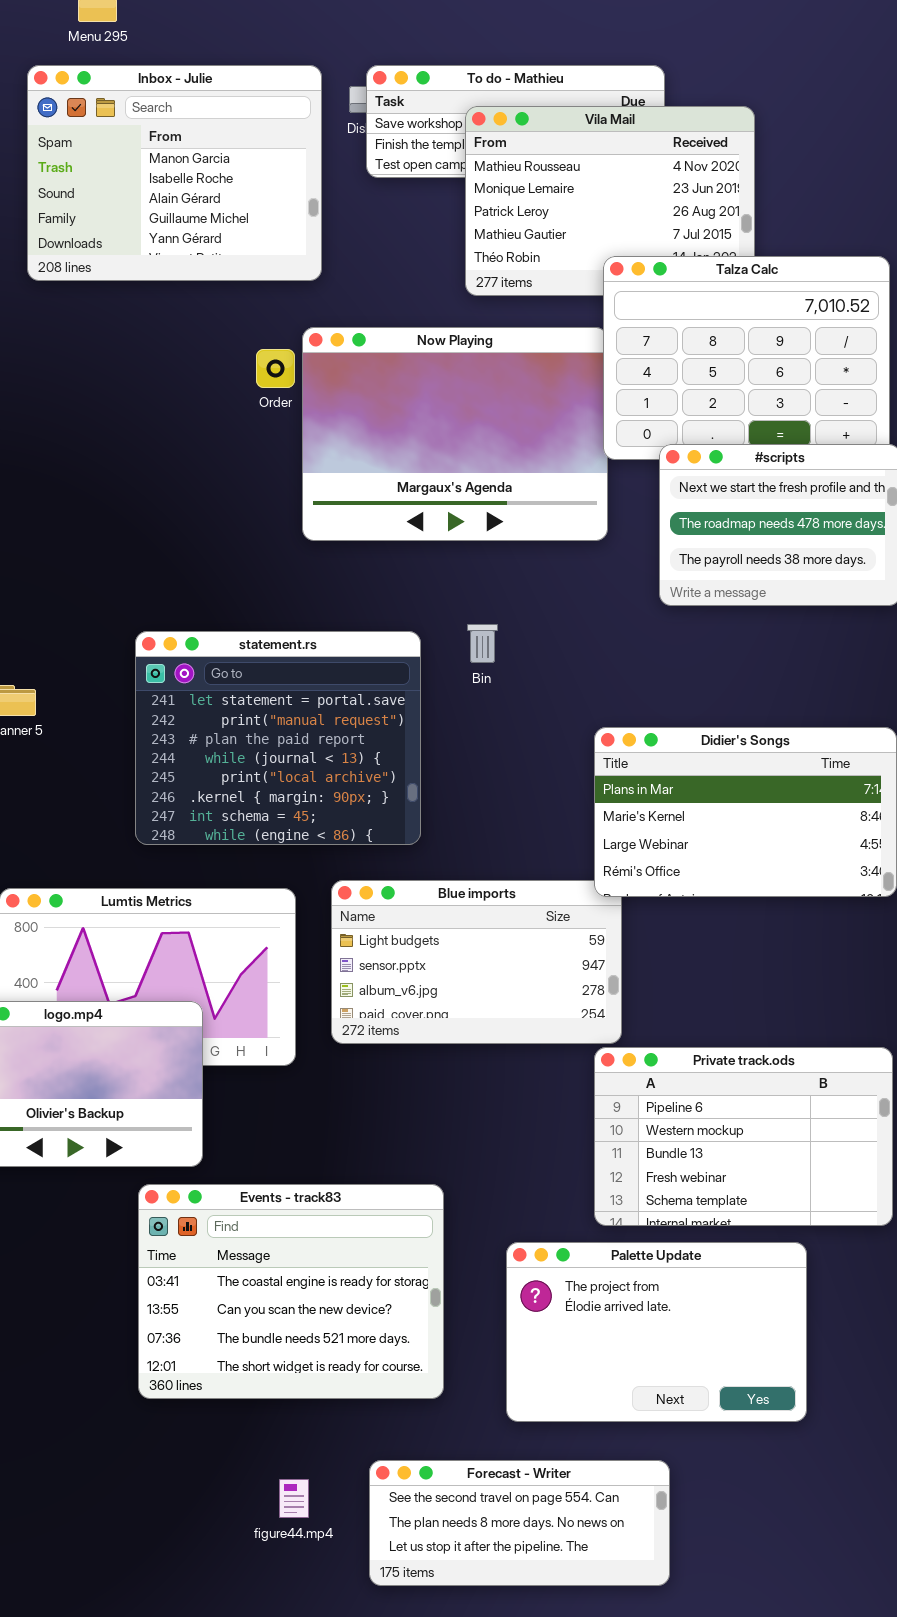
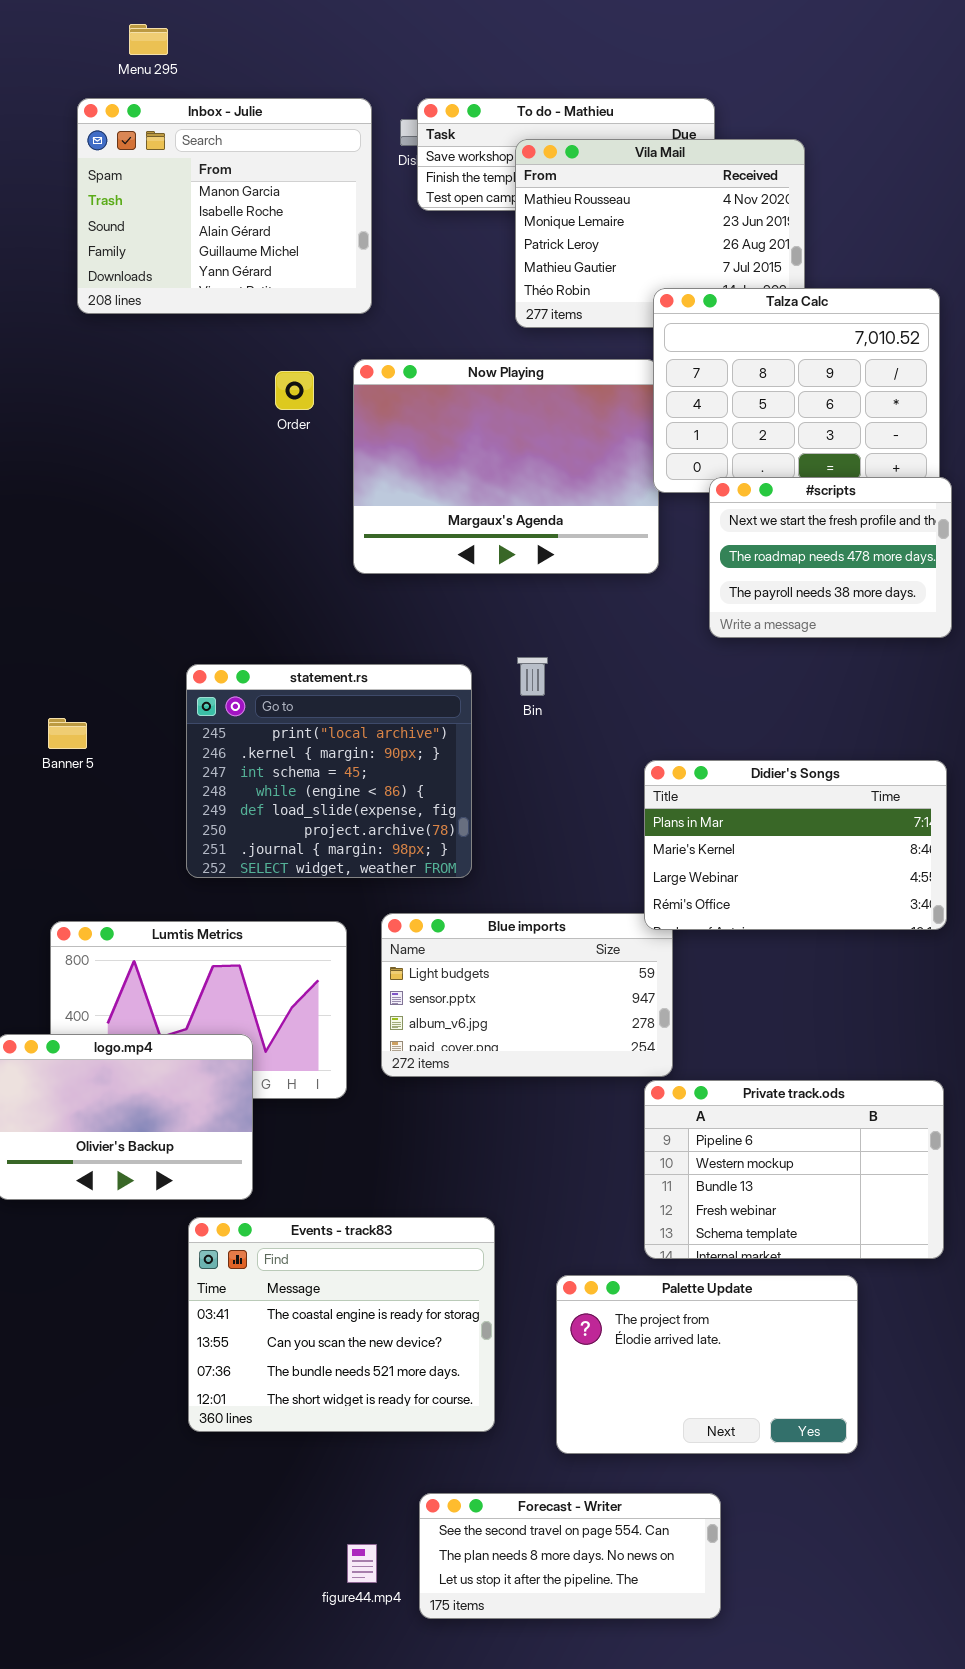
Order: [256,349,295,388] -> [275,371,314,410], moved
statement.rs: [135,631,421,845] -> [186,664,472,878], scrolled down 4 rows
figure44.mp4: [279,1479,309,1518] -> [347,1544,377,1583], moved

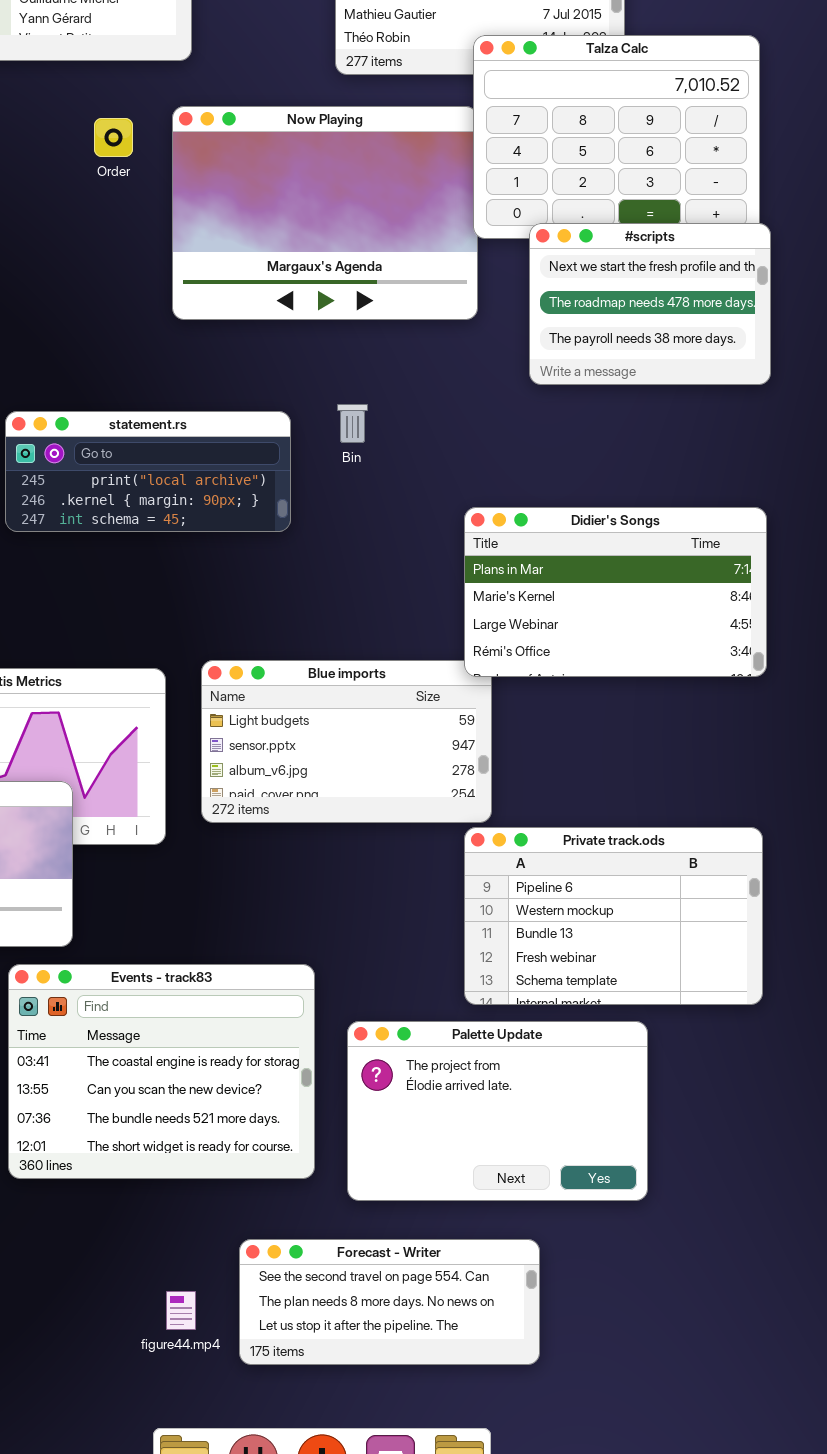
statement.rs: [186,664,472,878] -> [5,411,291,532], resized
Palette Update: [556,1275,858,1454] -> [347,1021,648,1201], moved

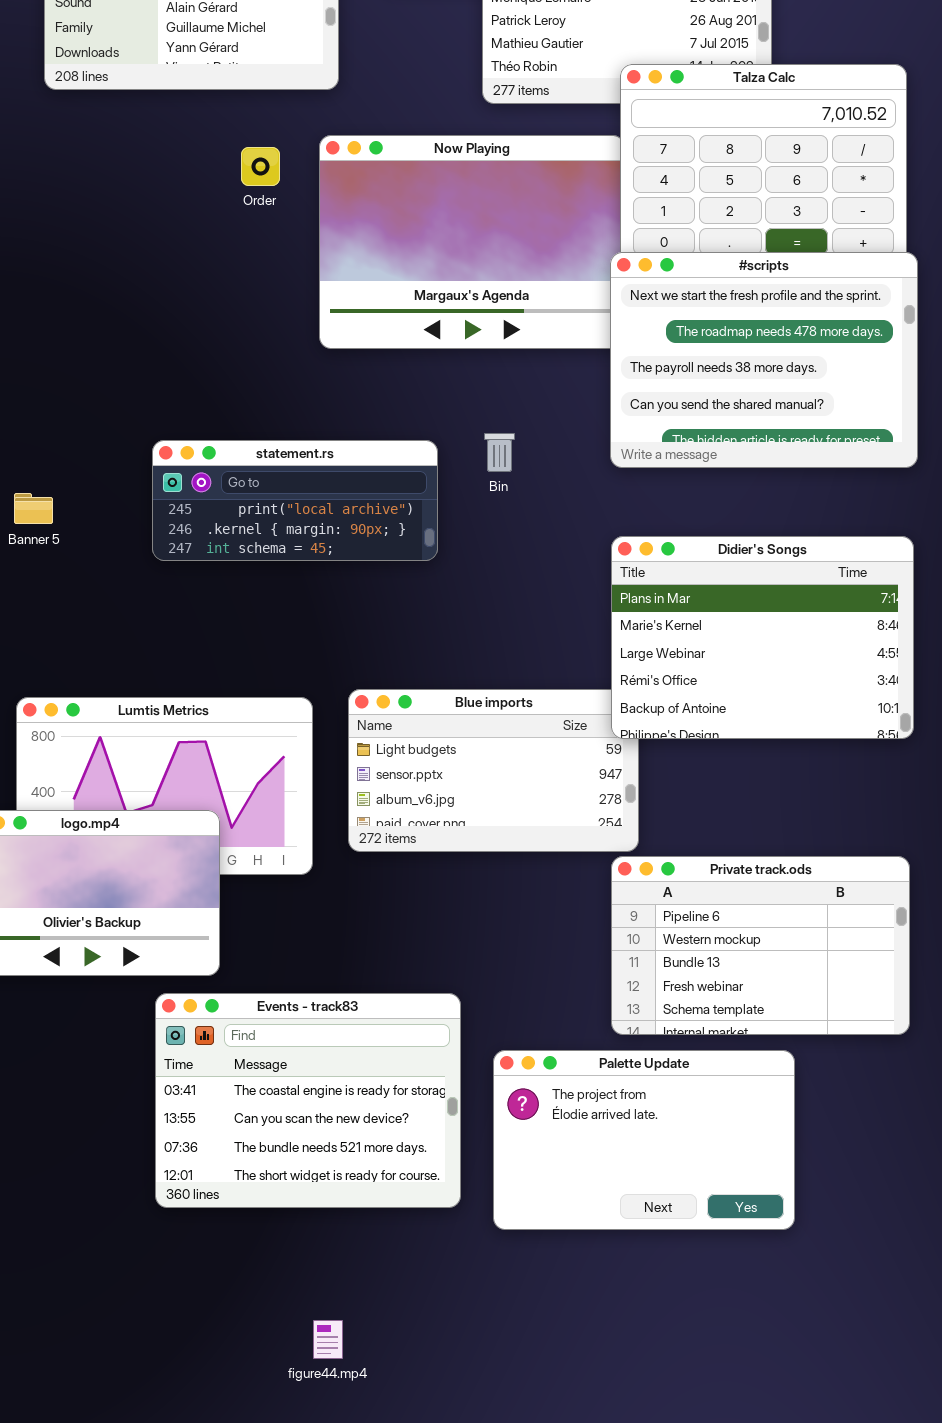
#scripts: [529,223,771,385] -> [610,252,918,468], resized
Didier's Songs: [464,507,767,677] -> [611,536,914,739], resized
Forecast - Writer: [239,1239,540,1365] -> none, closed

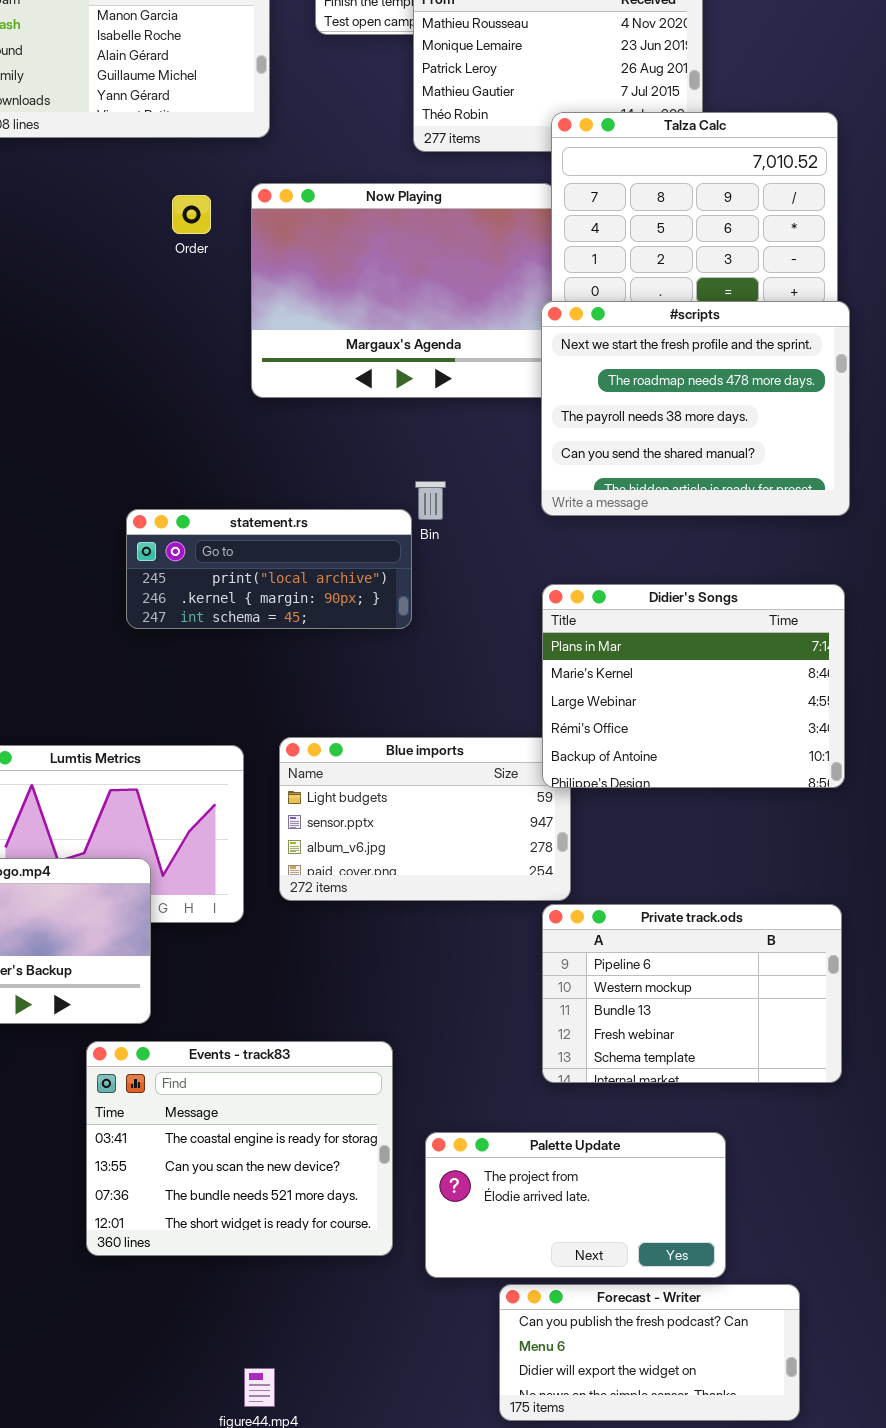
statement.rs: [152,440,438,561] -> [126,509,412,629], moved
Palette Update: [493,1050,795,1230] -> [425,1132,726,1278], resized
Forecast - Writer: none -> [499,1284,800,1421], opened

